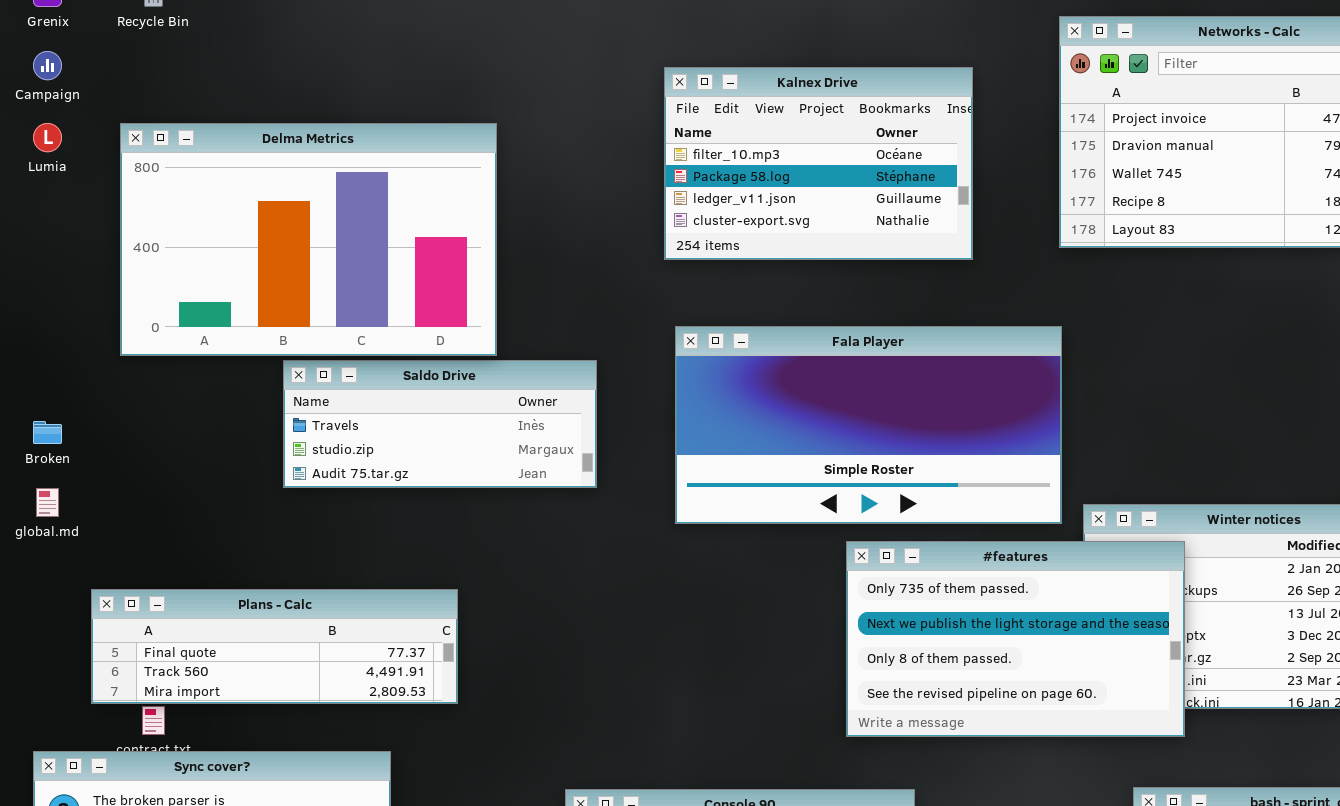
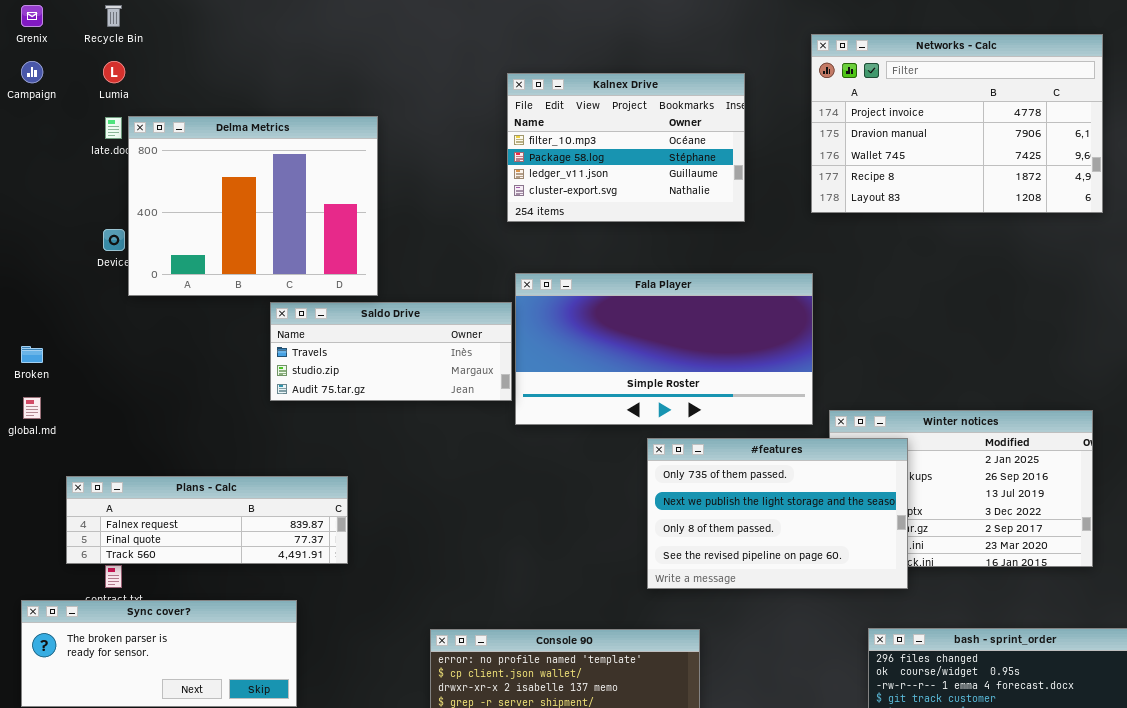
Delma Metrics: [120,123,497,356] -> [128,116,378,296], resized
Lumia: [33,123,62,152] -> [103,61,125,83], moved
Saldo Drive: [283,360,597,488] -> [270,302,512,401], moved
Plans - Calc: [91,589,458,704] -> [66,476,348,564], scrolled up 1 row

